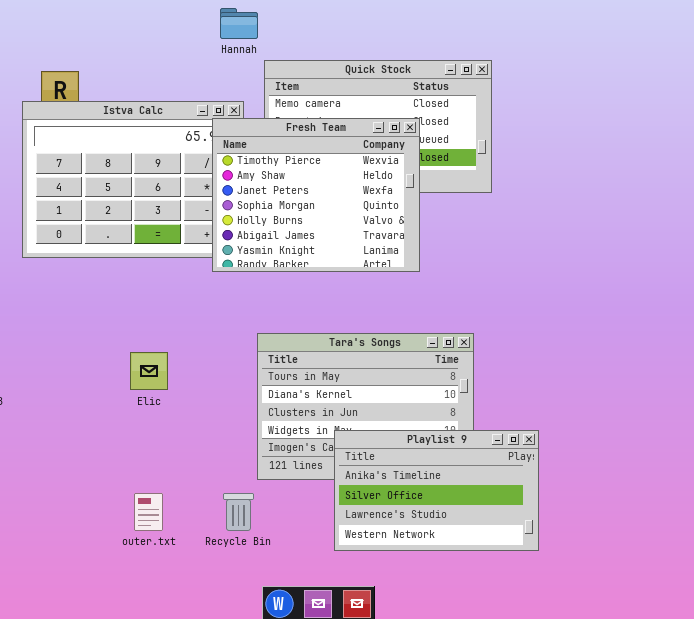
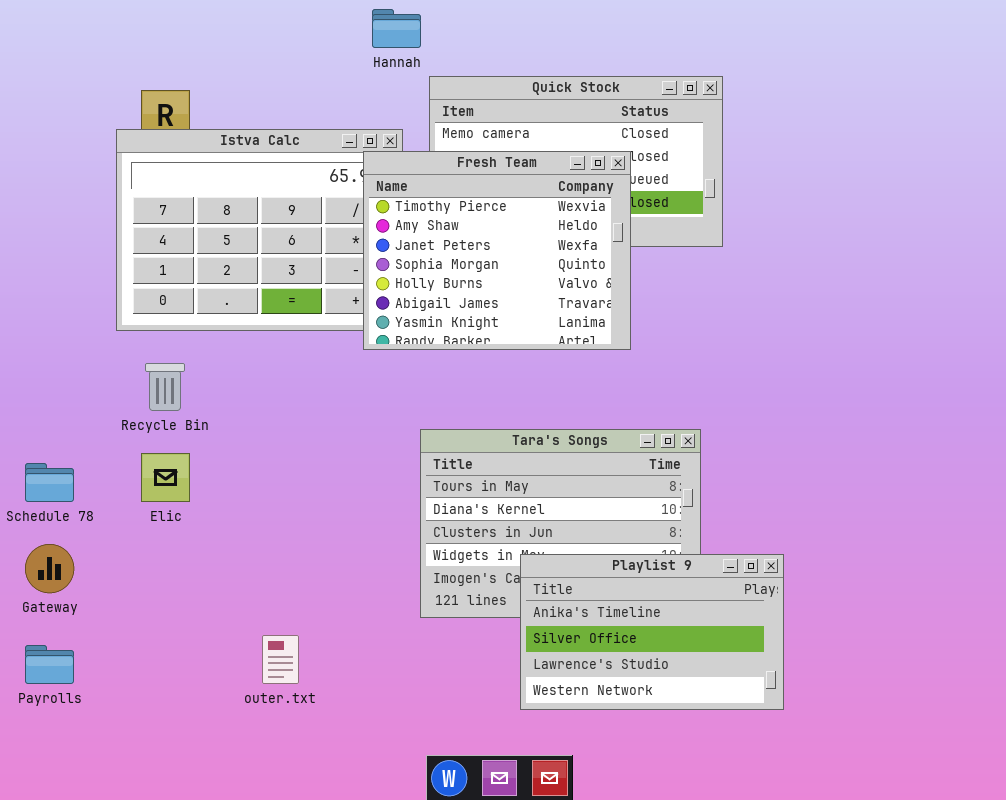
Elic: [130,352,168,390] -> [141,453,190,502], moved
Recycle Bin: [223,493,254,531] -> [145,363,185,411], moved

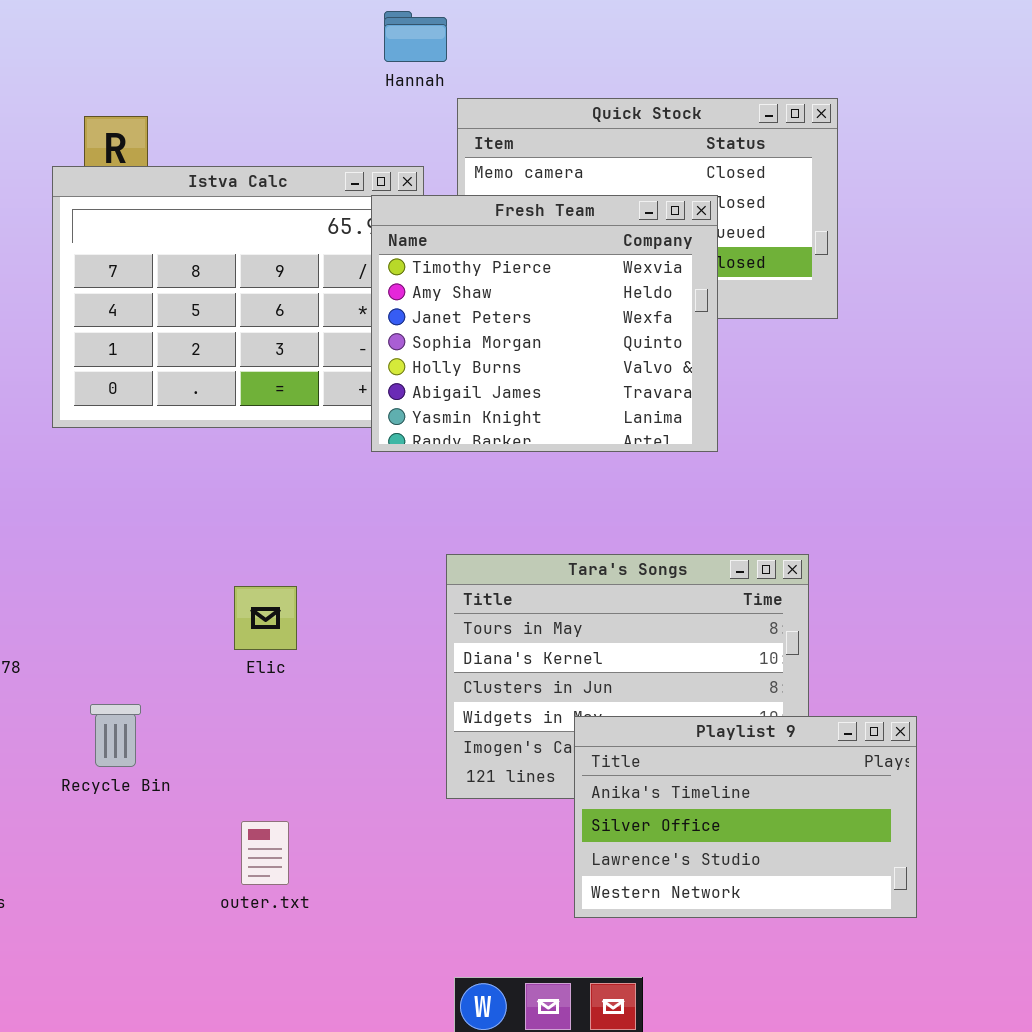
Recycle Bin: [145,363,185,411] -> [90,704,141,767], moved
Elic: [141,453,190,502] -> [234,586,297,650], moved

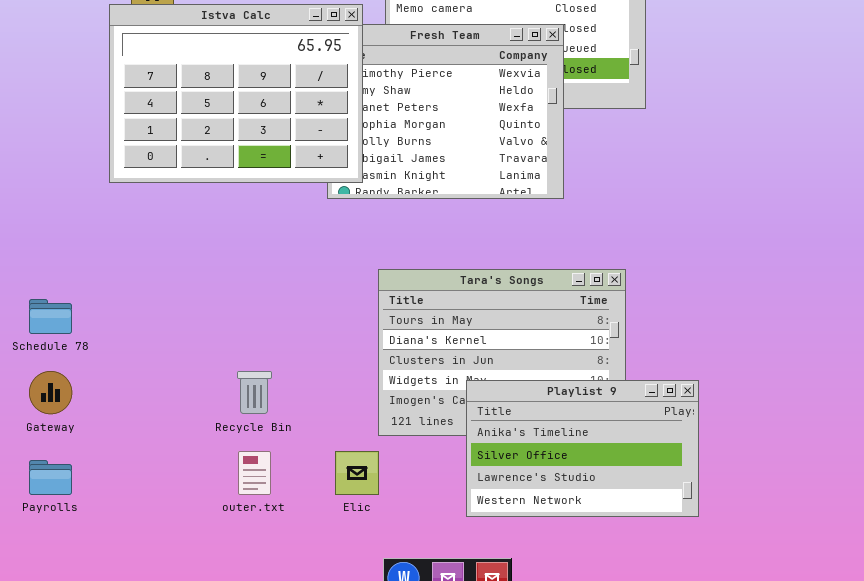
Istva Calc: [52,166,424,428] -> [109,4,363,183], raised
Elic: [234,586,297,650] -> [335,451,379,495], moved
Recycle Bin: [90,704,141,767] -> [237,371,272,414], moved

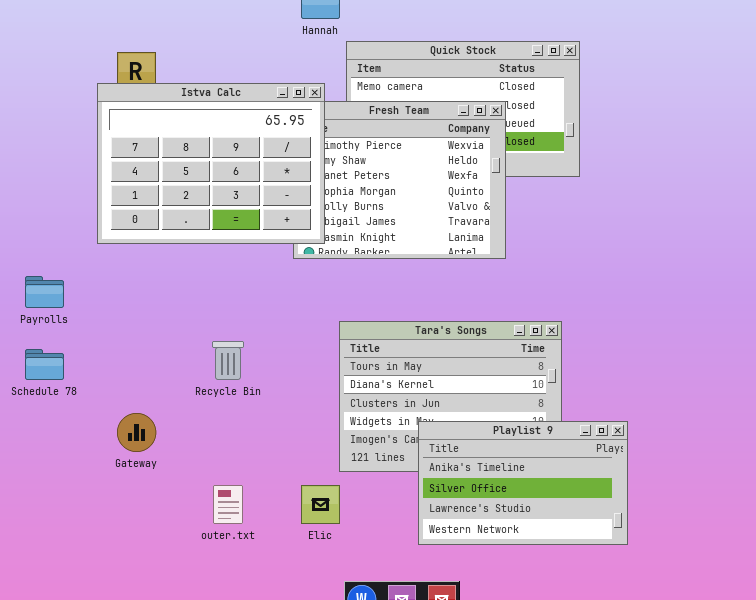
Gateway: [29,371,72,414] -> [117,413,156,452], moved
Recycle Bin: [237,371,272,414] -> [212,341,244,380], moved
Payrolls: [29,460,72,495] -> [25,276,64,308], moved

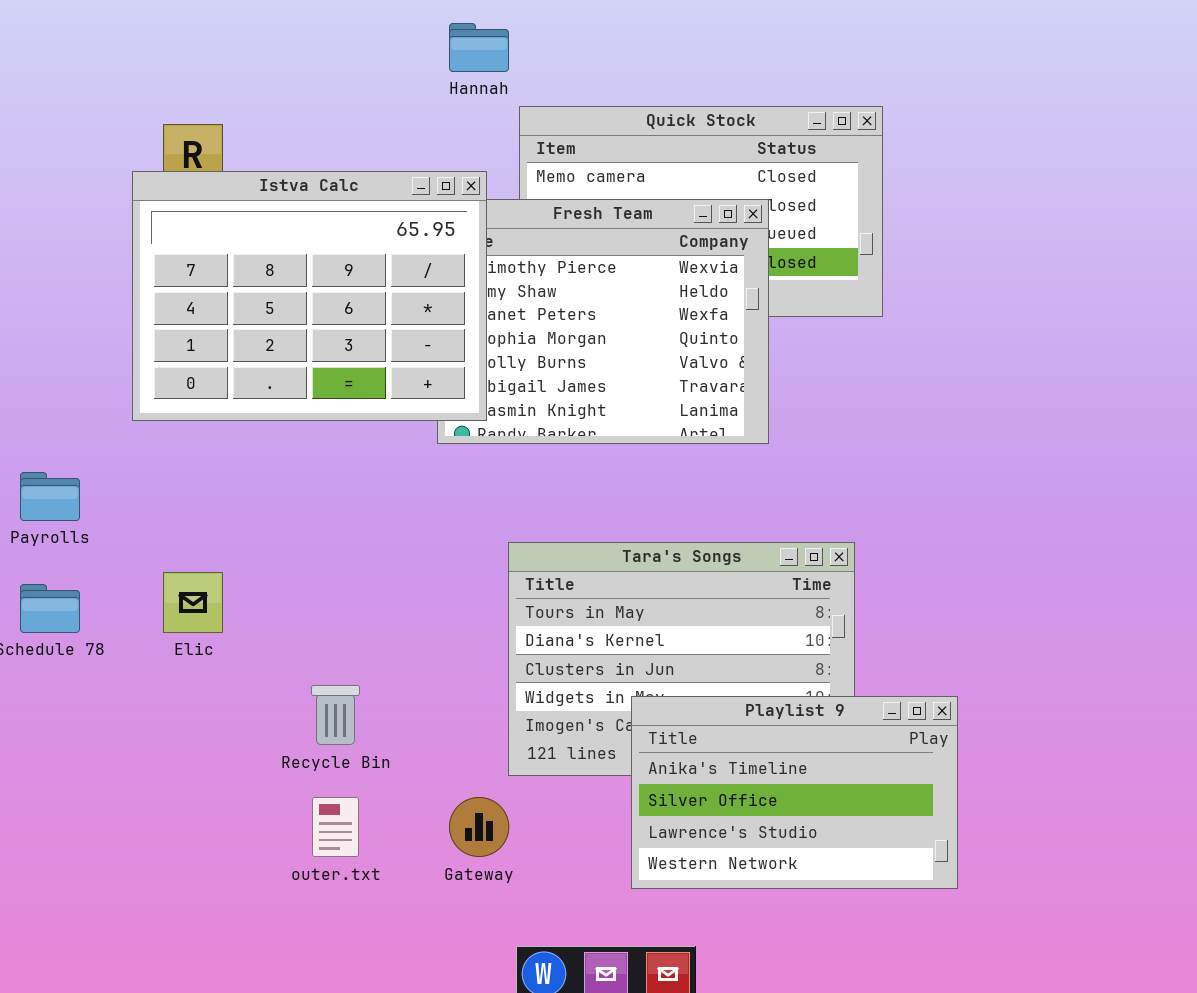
Recycle Bin: [212,341,244,380] -> [311,685,360,745], moved
Gateway: [117,413,156,452] -> [449,797,509,857], moved
Elic: [301,485,340,524] -> [163,572,223,633], moved

